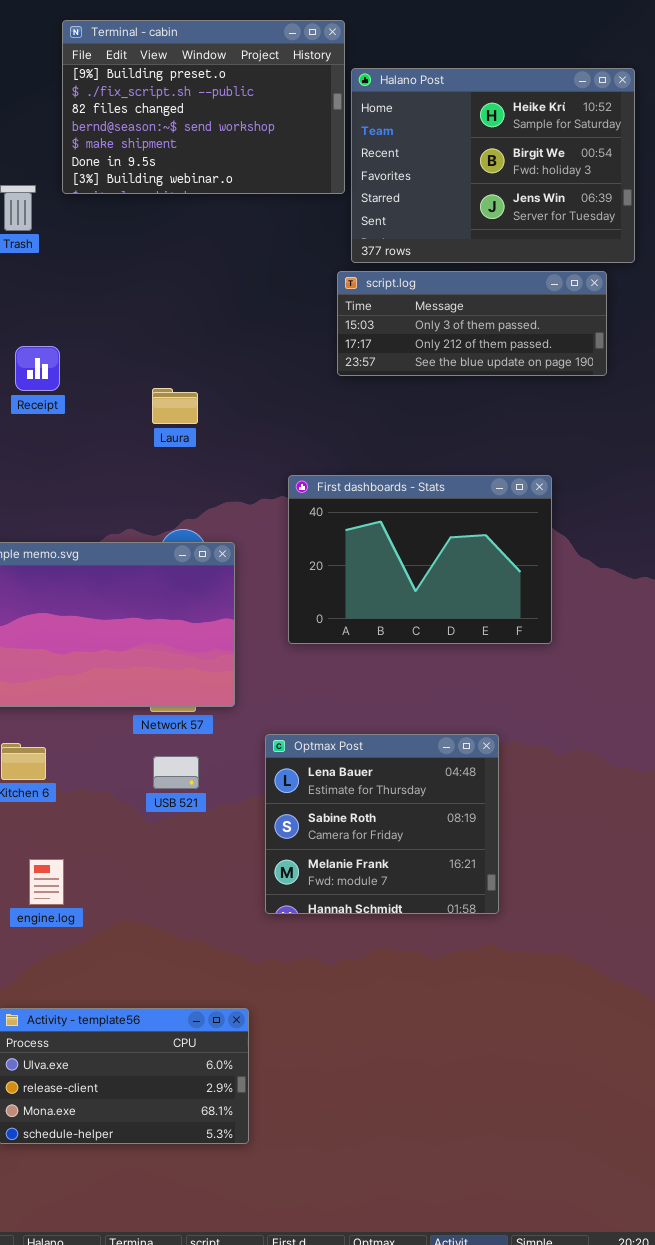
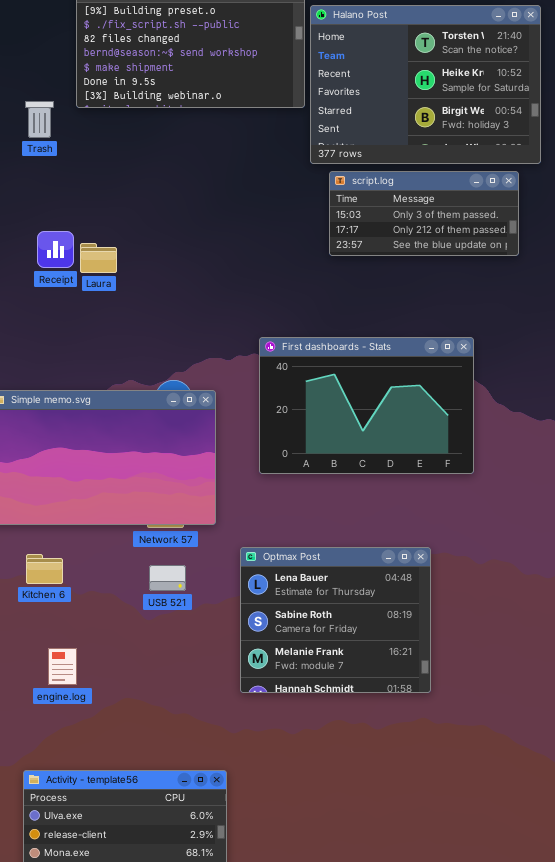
Halano Post: [351,68,635,263] -> [310,5,541,164], scrolled up 1 row
script.log: [337,271,607,376] -> [329,171,519,256], resized
Laura: [152,388,198,424] -> [80,243,117,273], moved

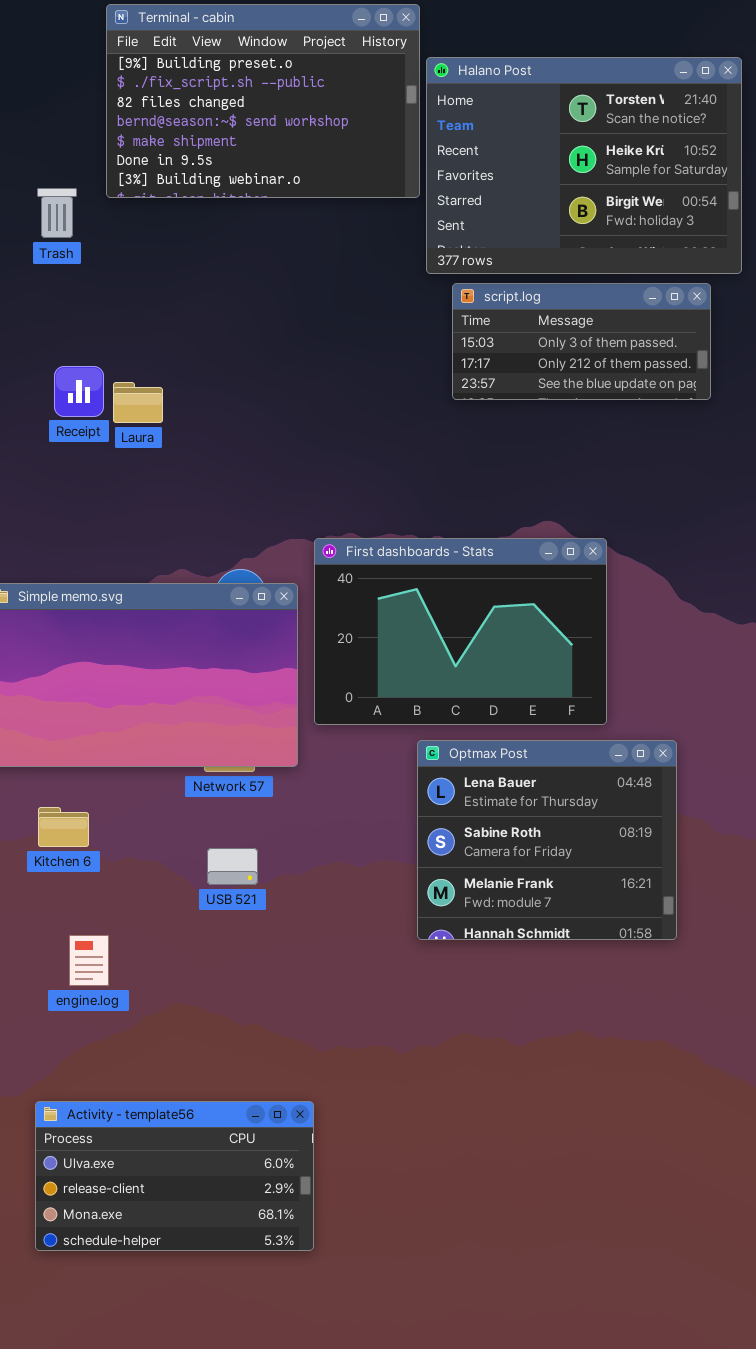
First dashboards - Stats: [259,337,474,474] -> [314,538,607,725], moved
Optmax Post: [240,547,431,693] -> [417,740,677,940], moved
USB 521: [149,565,186,591] -> [207,848,258,885], moved

